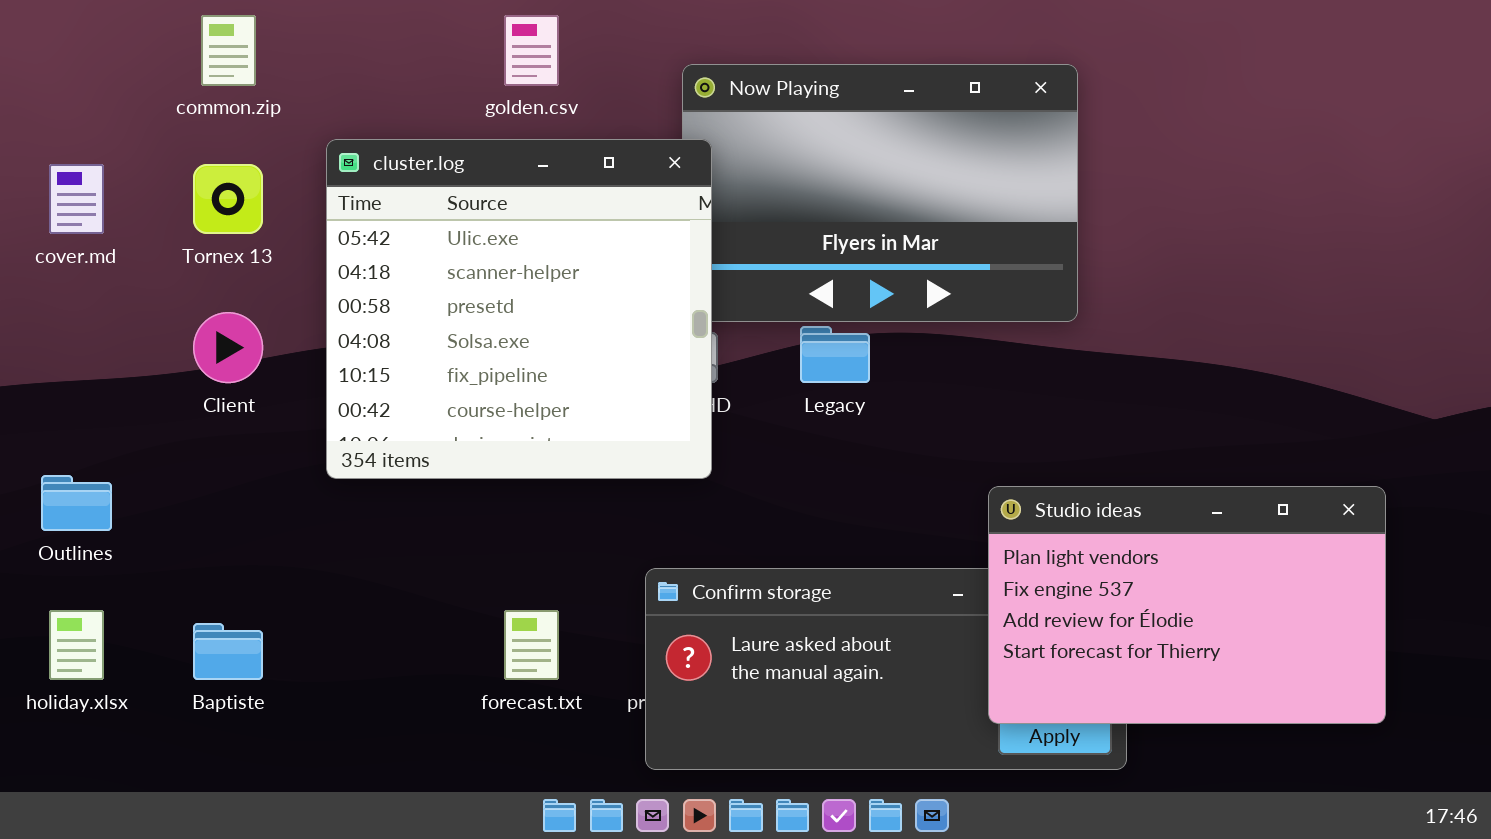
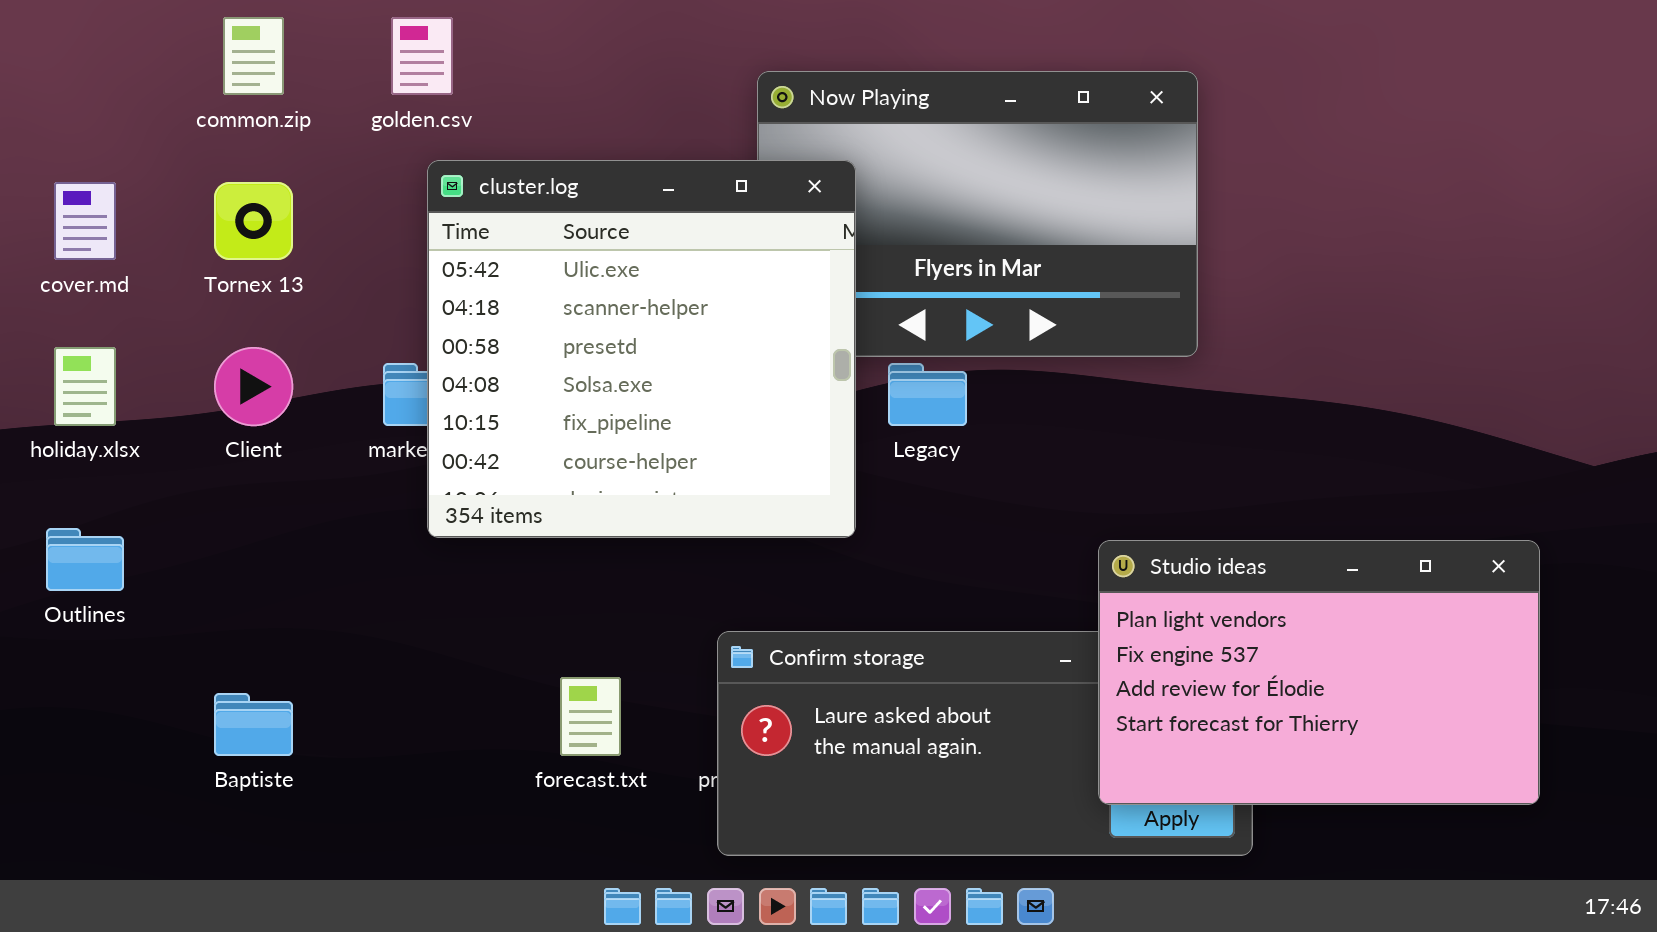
golden.csv: [504,15,559,86] -> [391,17,453,95], moved
cluster.log: [326,139,712,479] -> [427,160,856,538], moved
holiday.xlsx: [49,610,104,680] -> [54,347,116,426], moved

